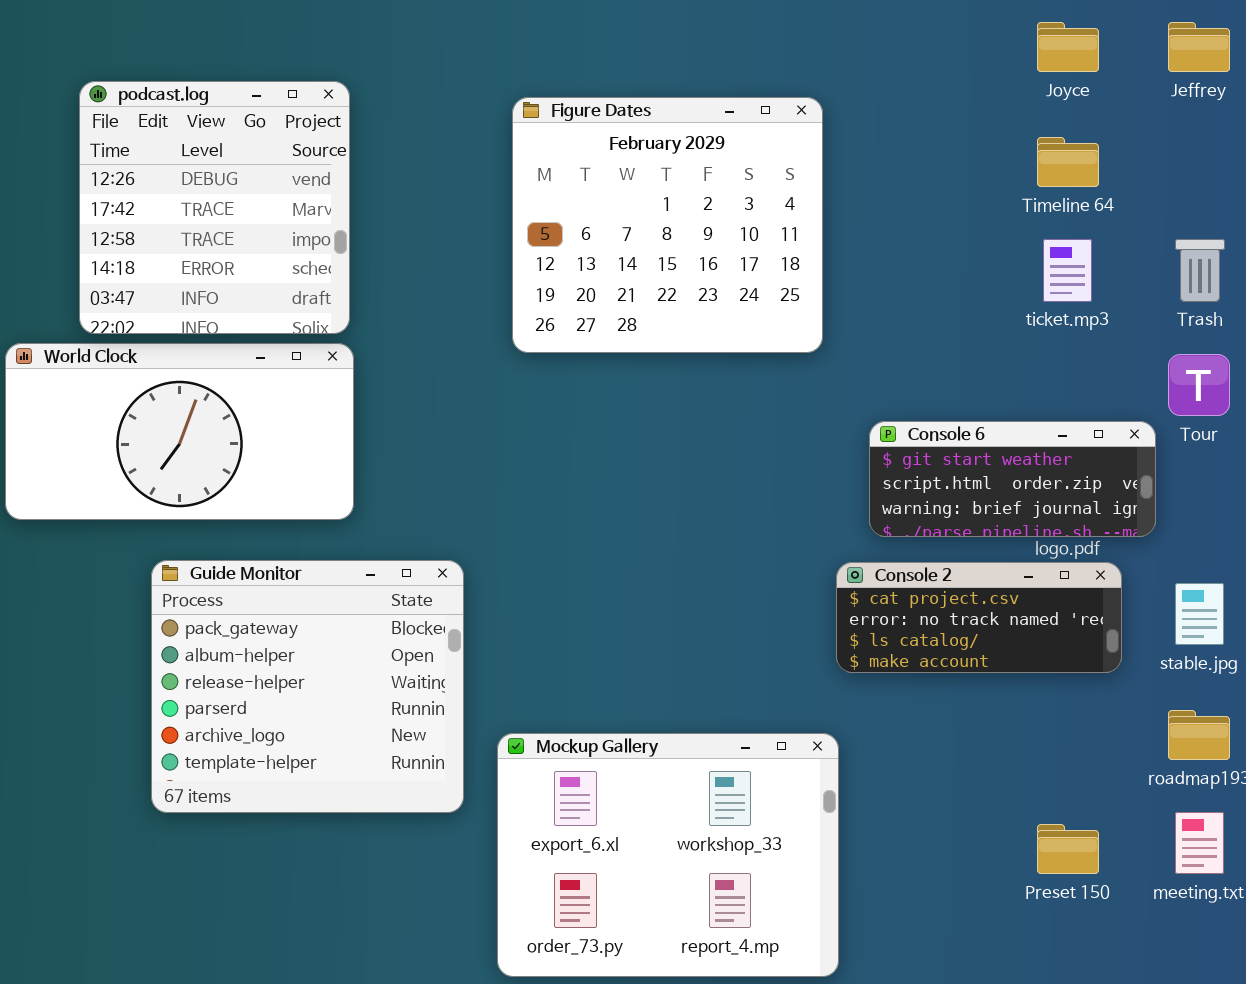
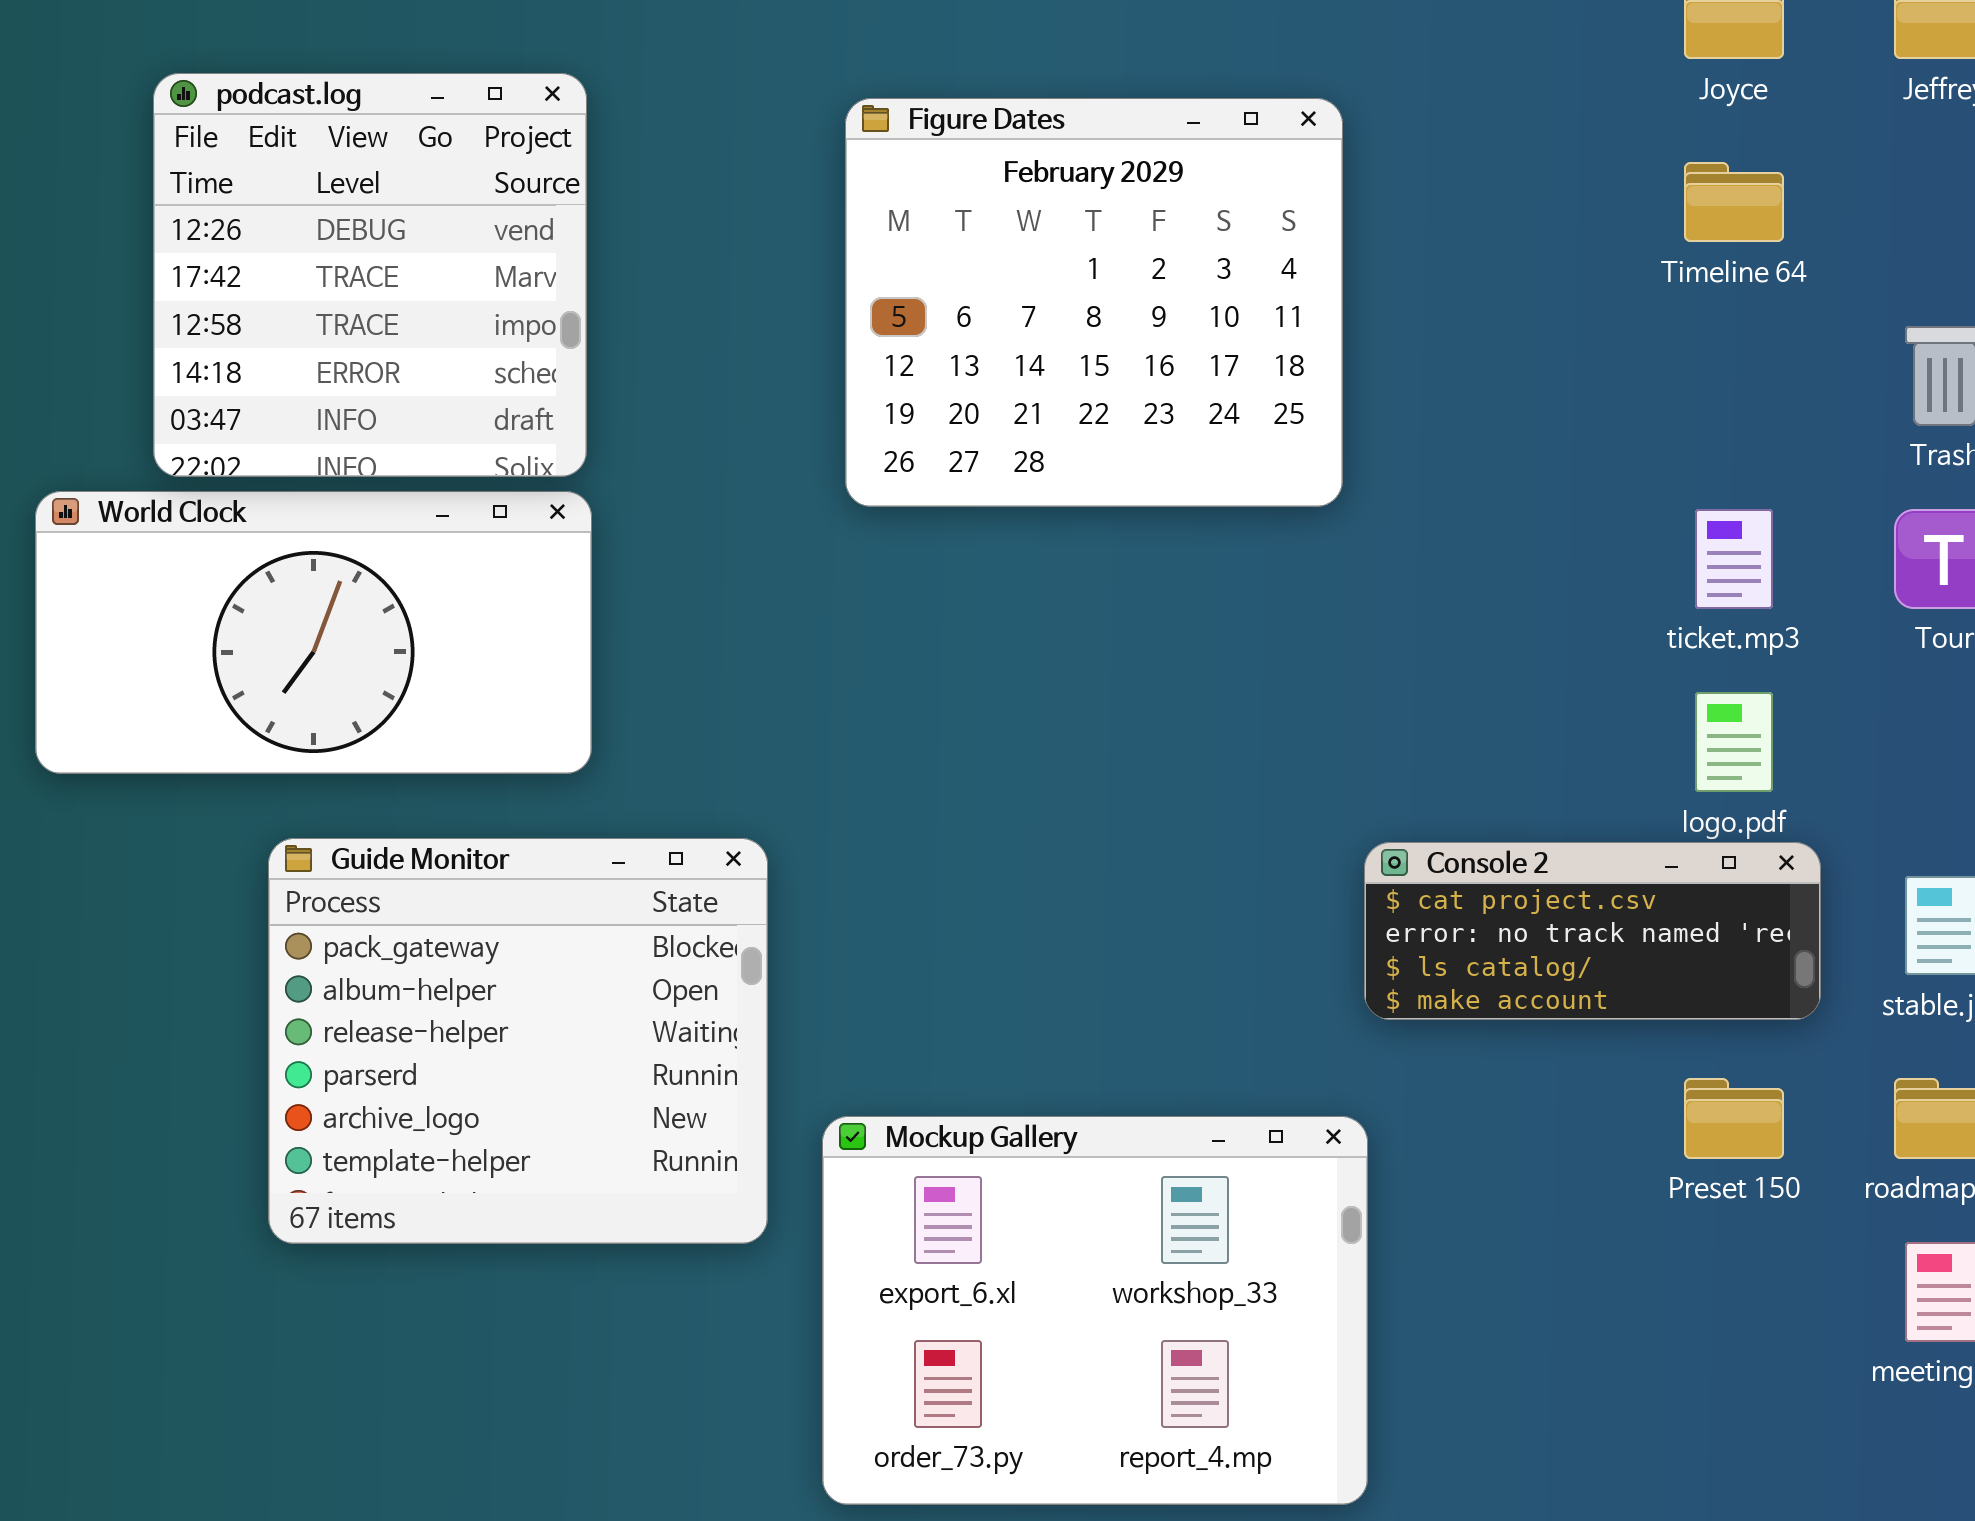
ticket.mp3: [1043,239,1092,302] -> [1695,509,1773,609], moved
Console 6: [869,421,1156,537] -> none, closed
Preset 150: [1037,824,1099,874] -> [1684,1078,1784,1159], moved

